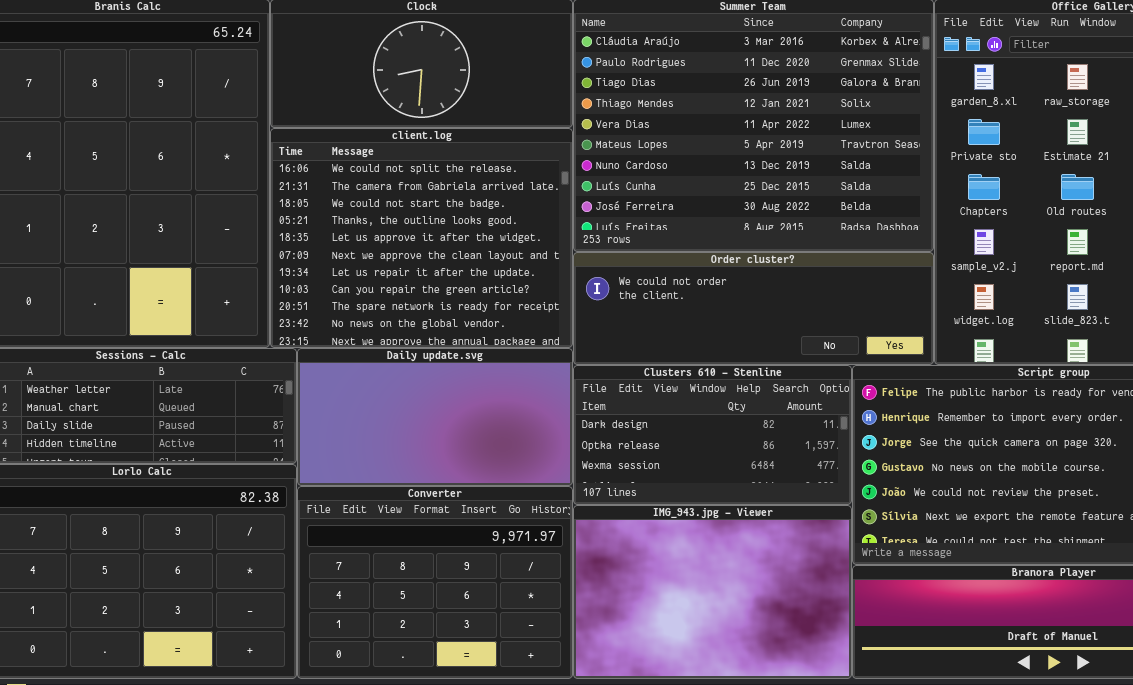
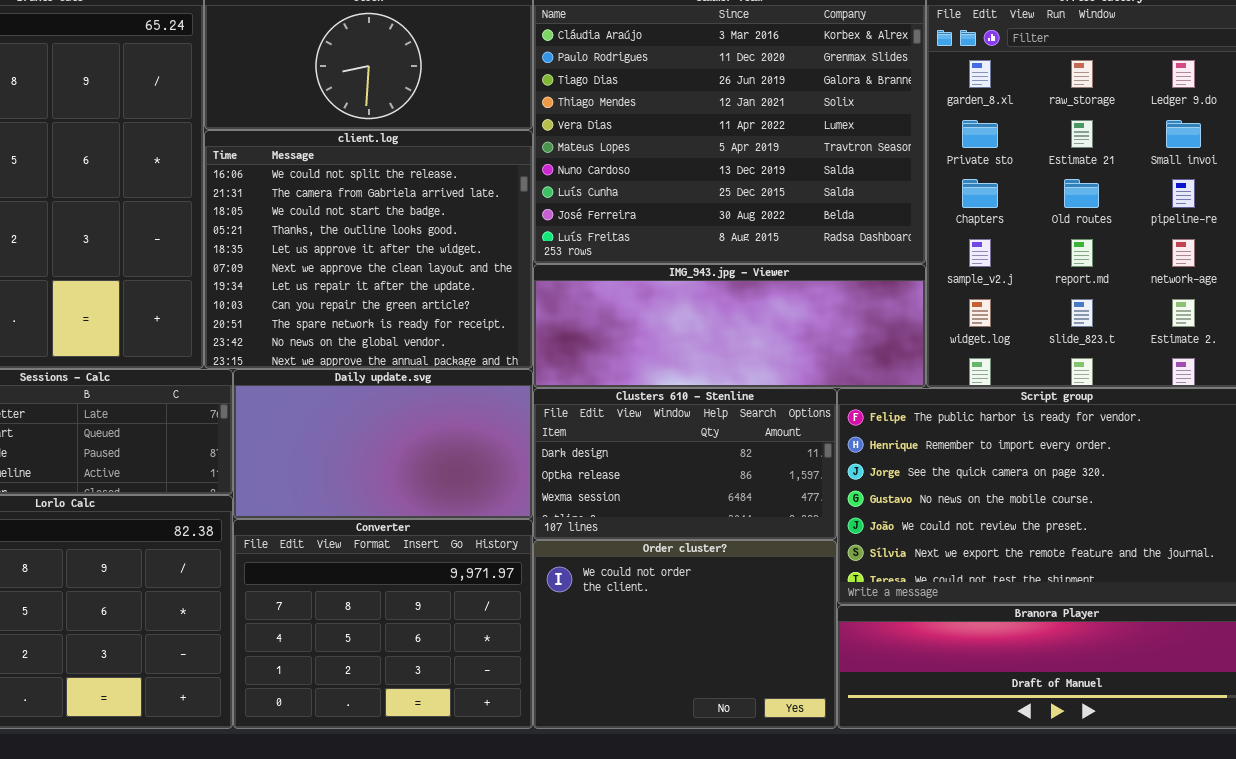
Order cluster?: [573,252,934,365] -> [533,540,837,729], moved, resized
IMG_943.jpg - Viewer: [573,505,852,679] -> [533,264,926,388], moved, resized

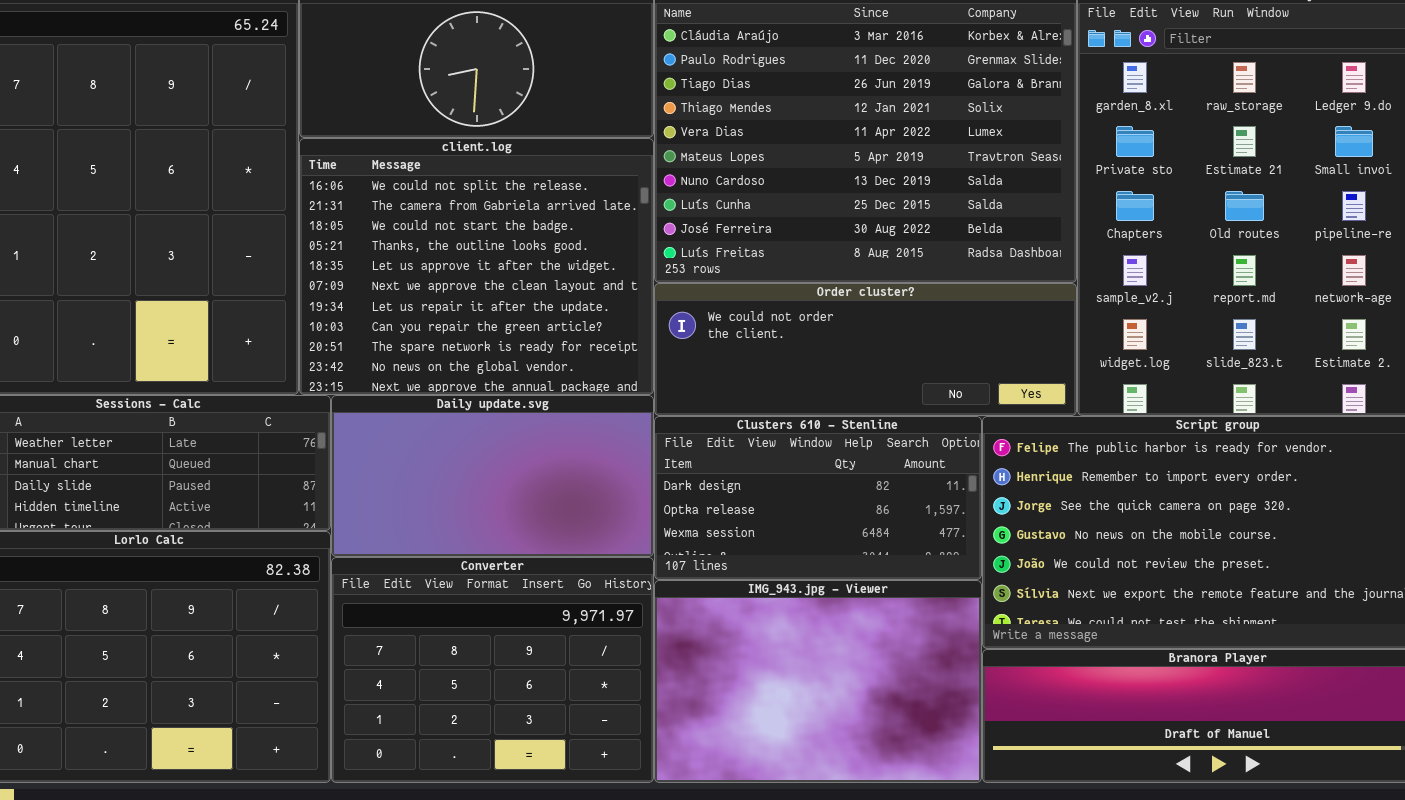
IMG_943.jpg - Viewer: [533,264,926,388] -> [654,580,982,783], moved, resized
Order cluster?: [533,540,837,729] -> [654,283,1077,416], moved, resized

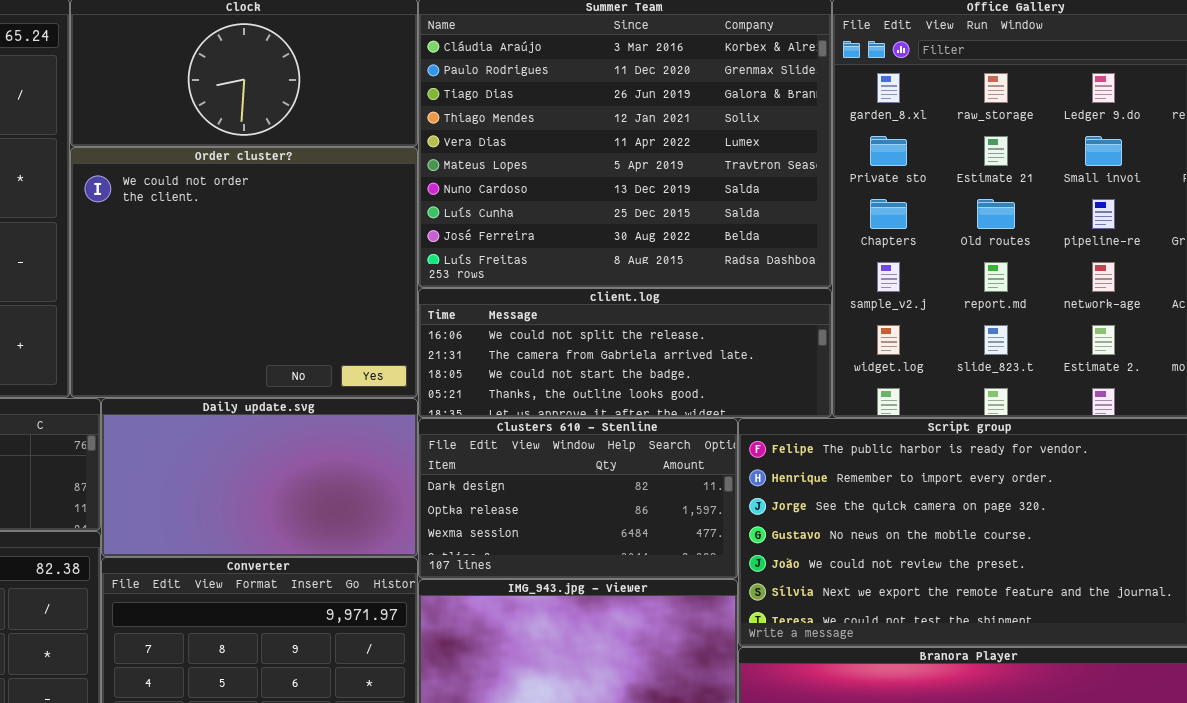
client.log: [299,138,654,395] -> [418,288,832,418], moved, resized
Order cluster?: [654,283,1077,416] -> [70,147,418,398], moved, resized

